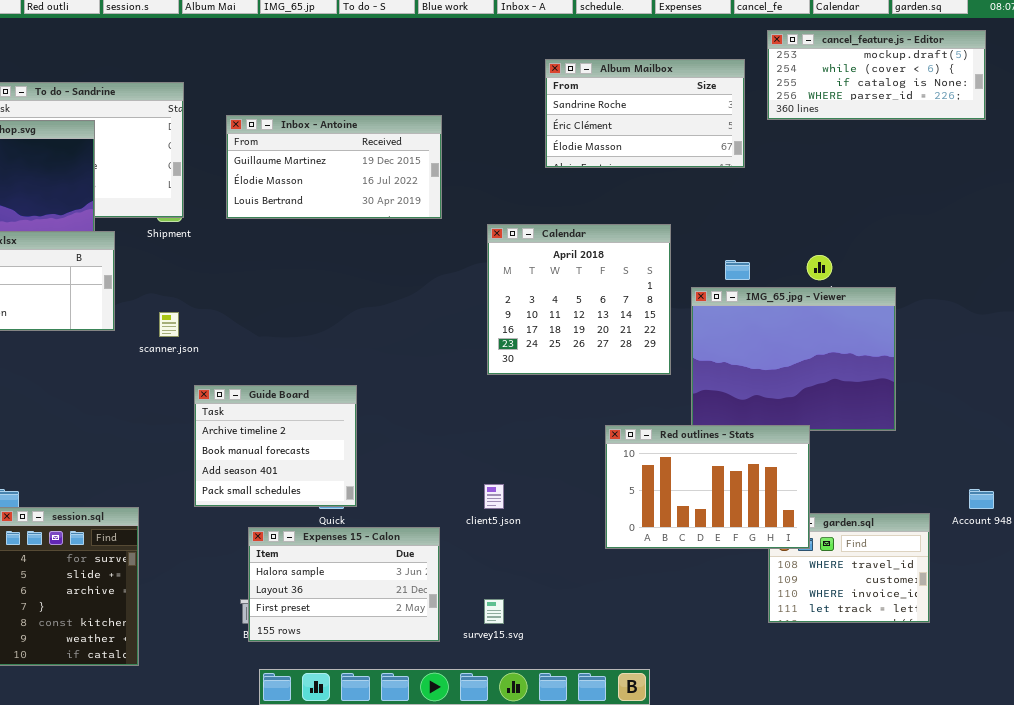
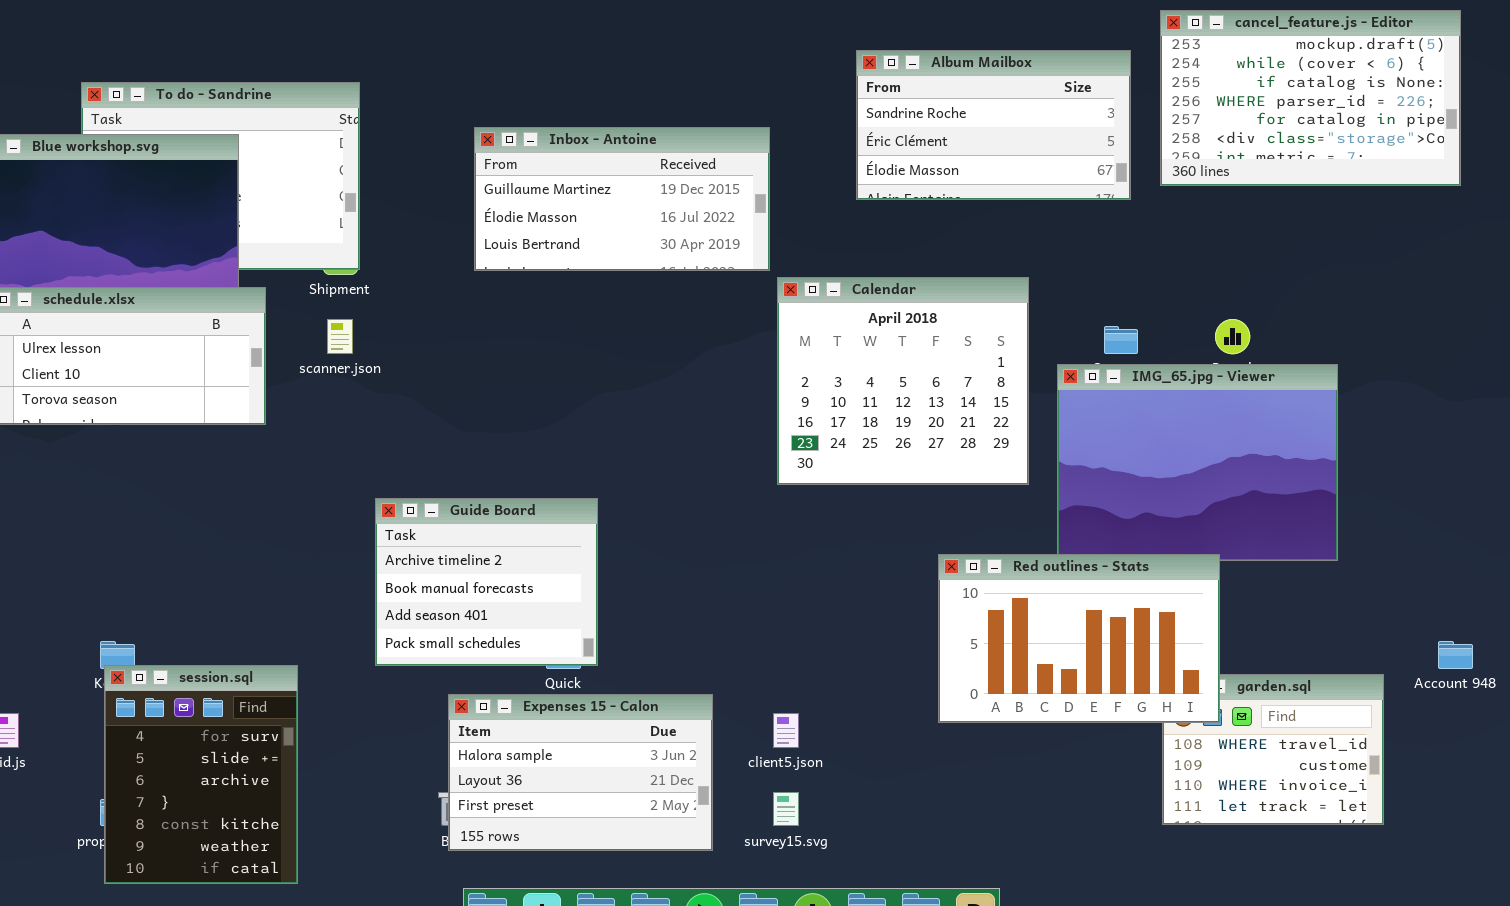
cancel_feature.js - Editor: [767,30,986,120] -> [1160,10,1461,186], resized
Inbox - Antoine: [226,115,442,219] -> [474,127,770,271], moved
scanner.json: [159,312,179,337] -> [327,319,353,354], moved
client5.json: [484,484,504,509] -> [773,713,799,748], moved

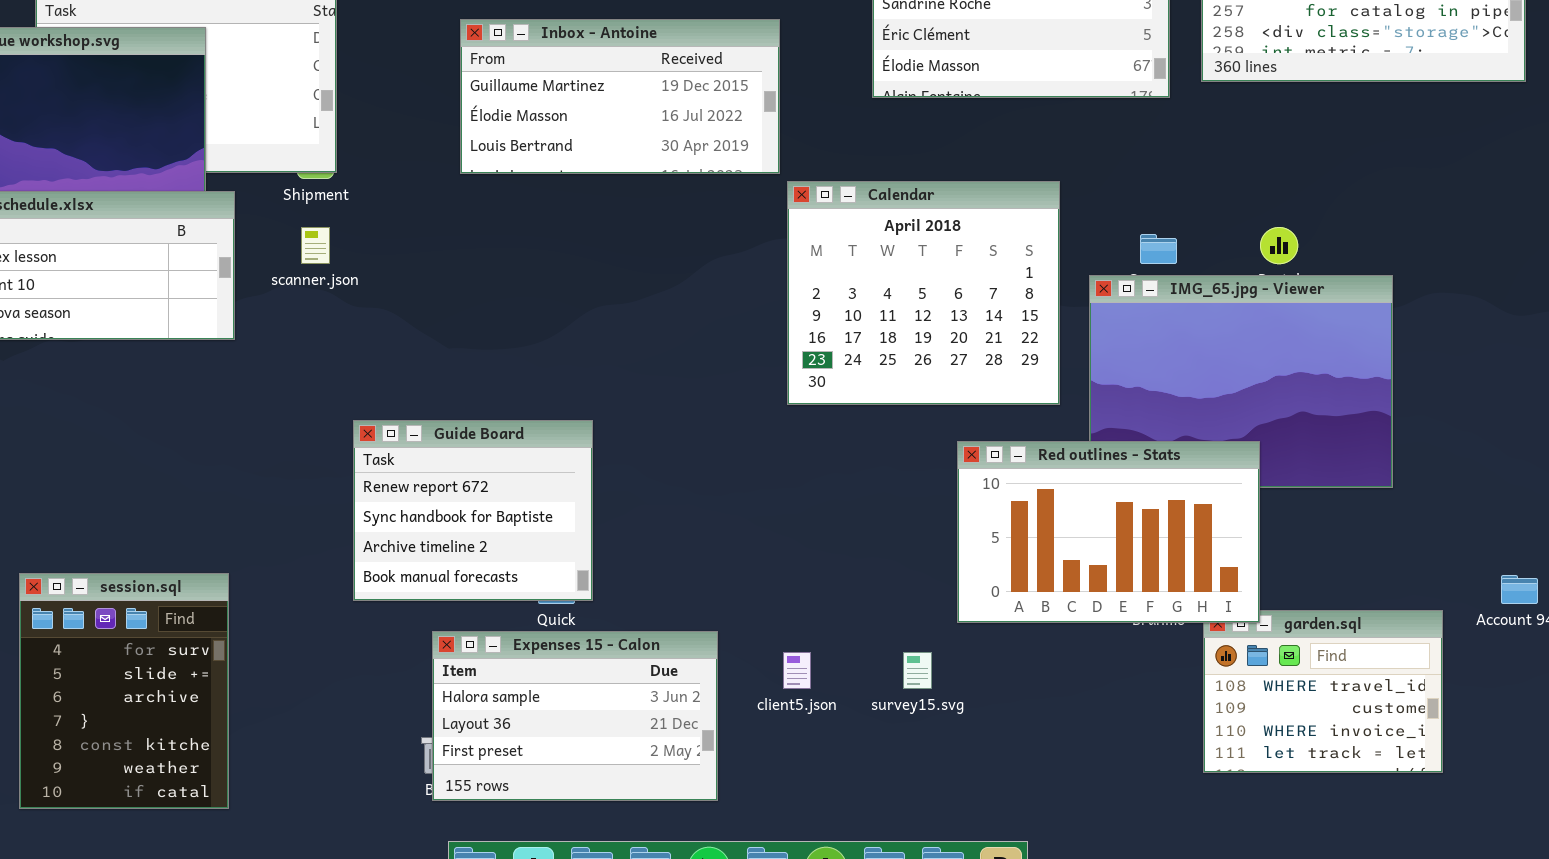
Guide Board: [375,498,598,666] -> [353,420,593,601], scrolled up 2 rows
Red outlines - Stats: [938,554,1220,723] -> [957,441,1260,623], moved
session.sql: [104,665,298,884] -> [19,573,229,809], moved
survey15.svg: [773,792,799,826] -> [903,652,932,689], moved

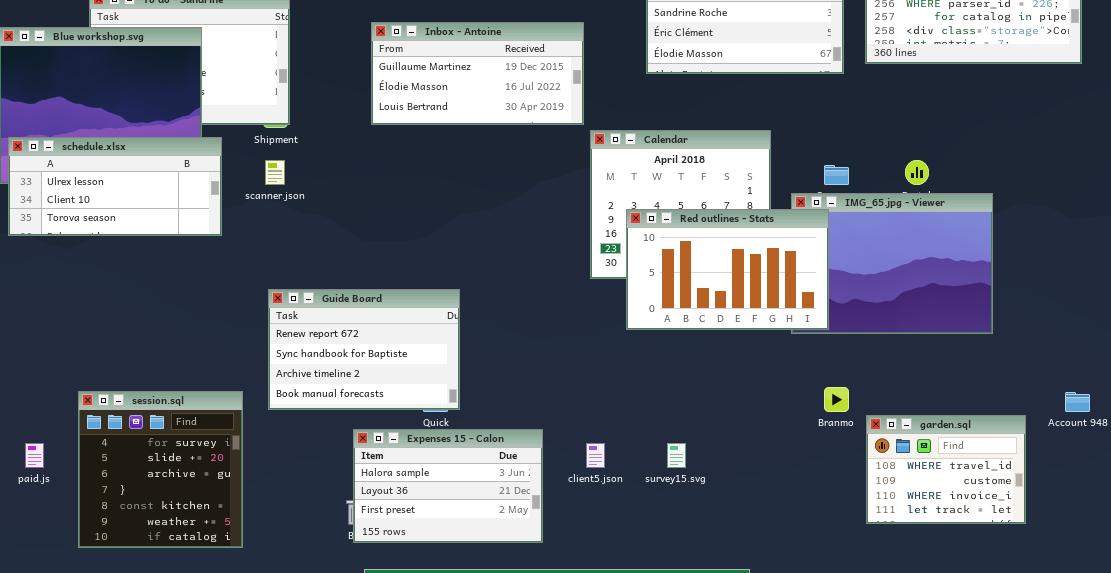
Guide Board: [353,420,593,601] -> [268,289,460,410], resized
Red outlines - Stats: [957,441,1260,623] -> [626,209,829,330], moved
session.sql: [19,573,229,809] -> [78,391,243,548], resized

